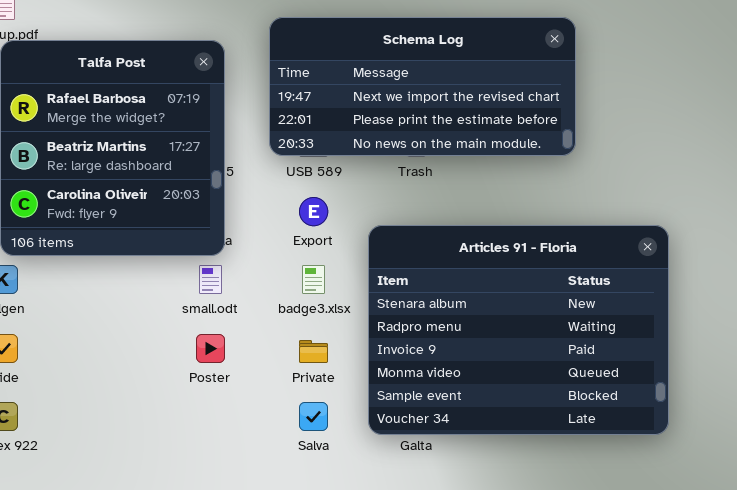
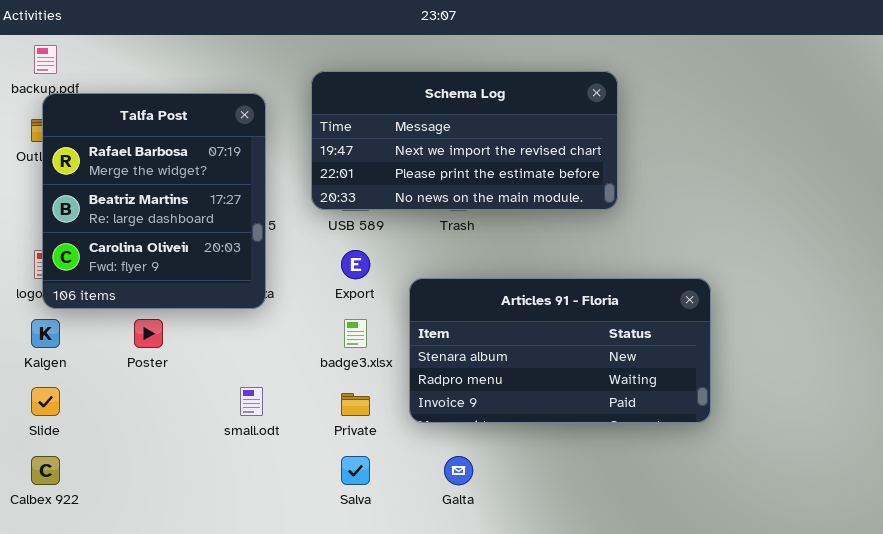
Articles 91 - Floria: [368,225,669,435] -> [409,278,711,423], resized
small.odt: [199,265,222,294] -> [240,387,263,416], moved
Poster: [196,334,225,363] -> [134,319,163,348], moved

